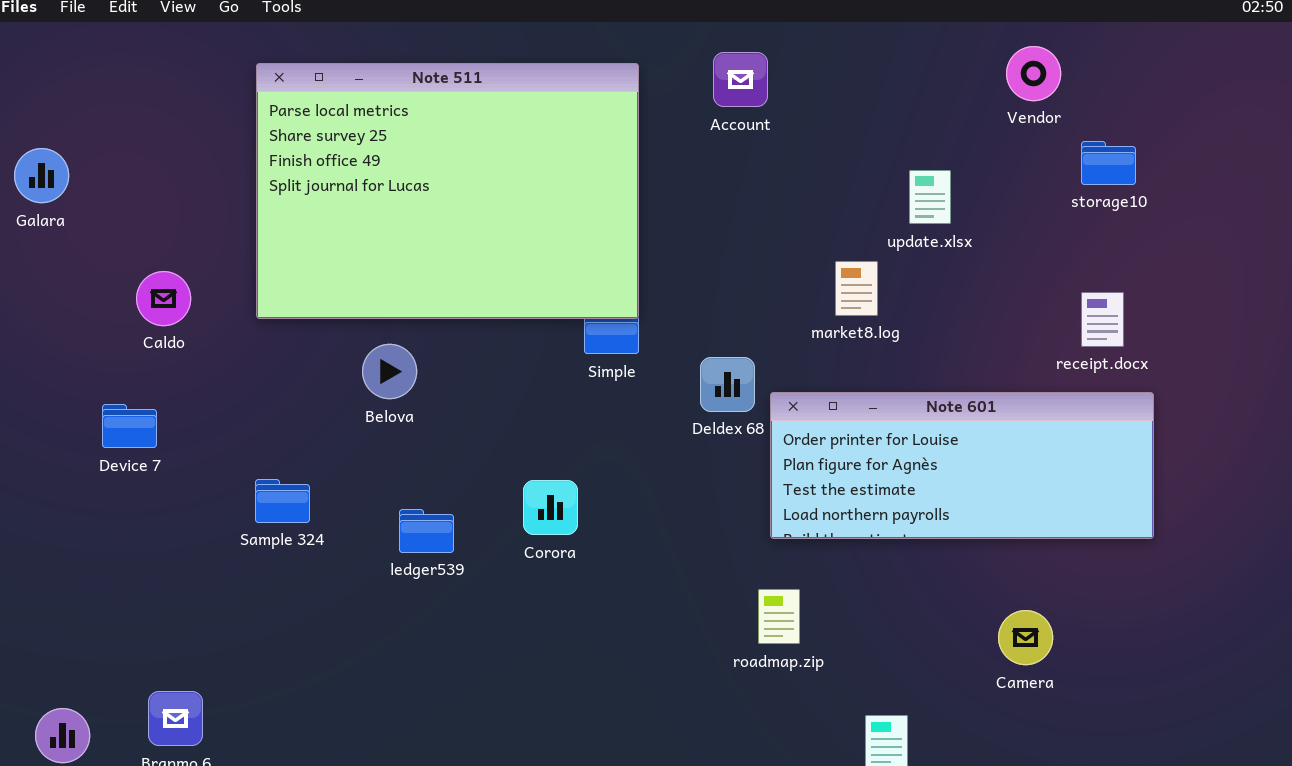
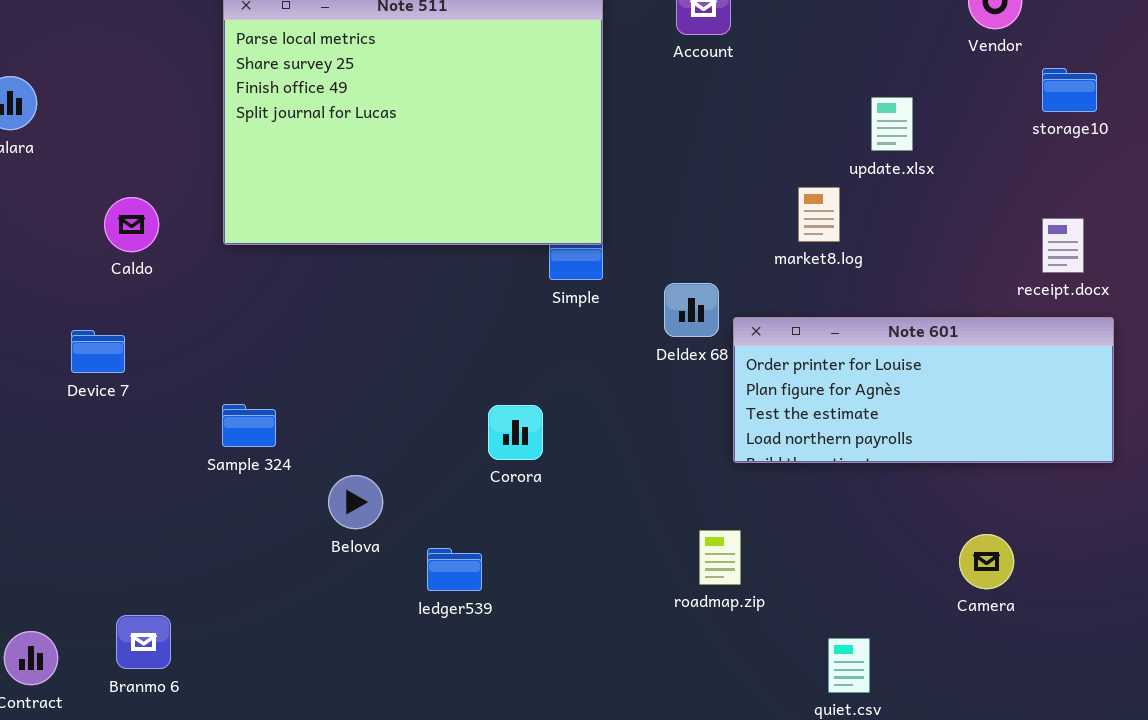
Belova: [362,344,417,399] -> [328,475,383,529], moved
ledger539: [399,509,454,553] -> [427,548,482,591], moved
roadmap.zip: [758,589,800,644] -> [699,530,741,585], moved

